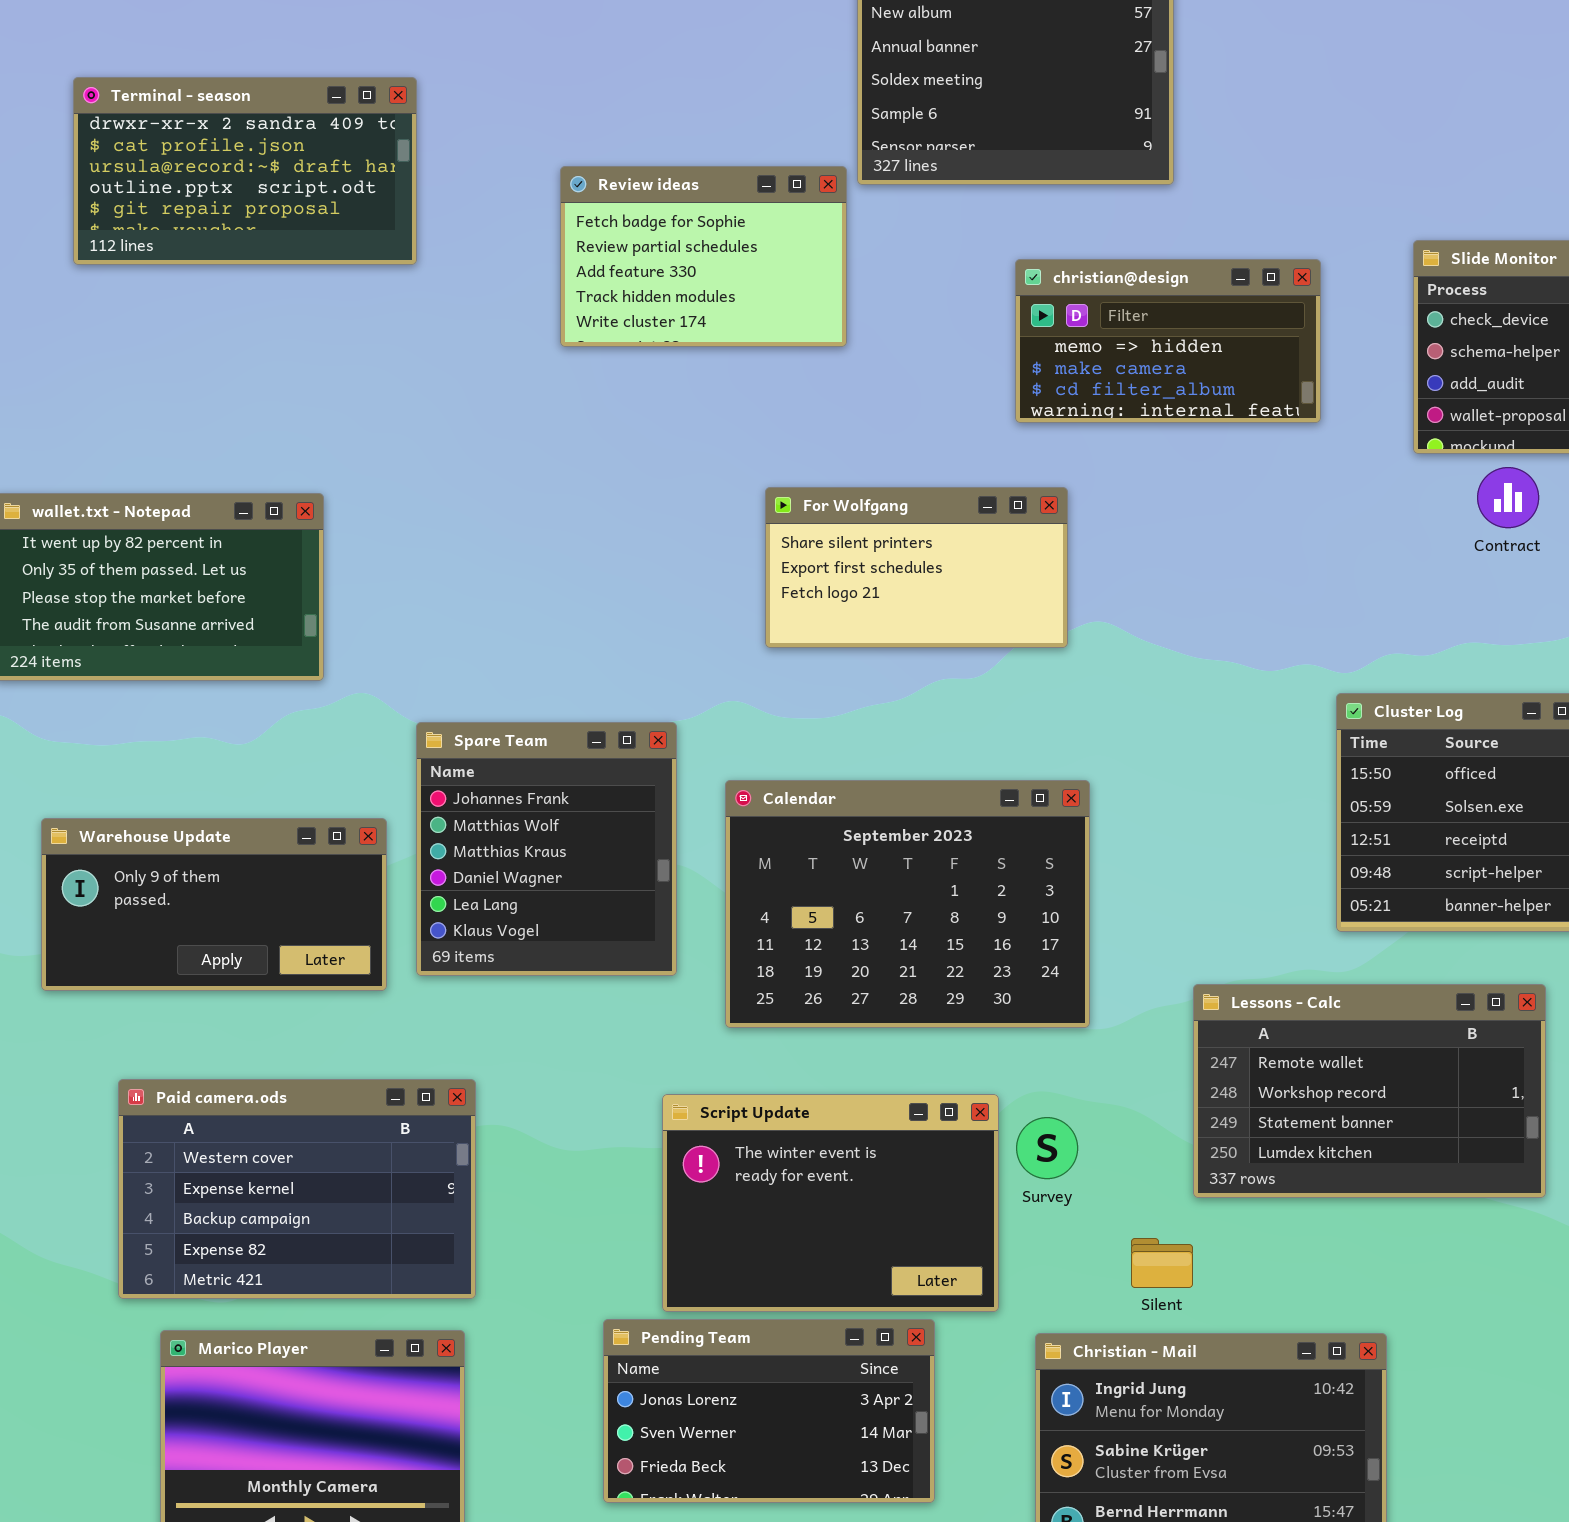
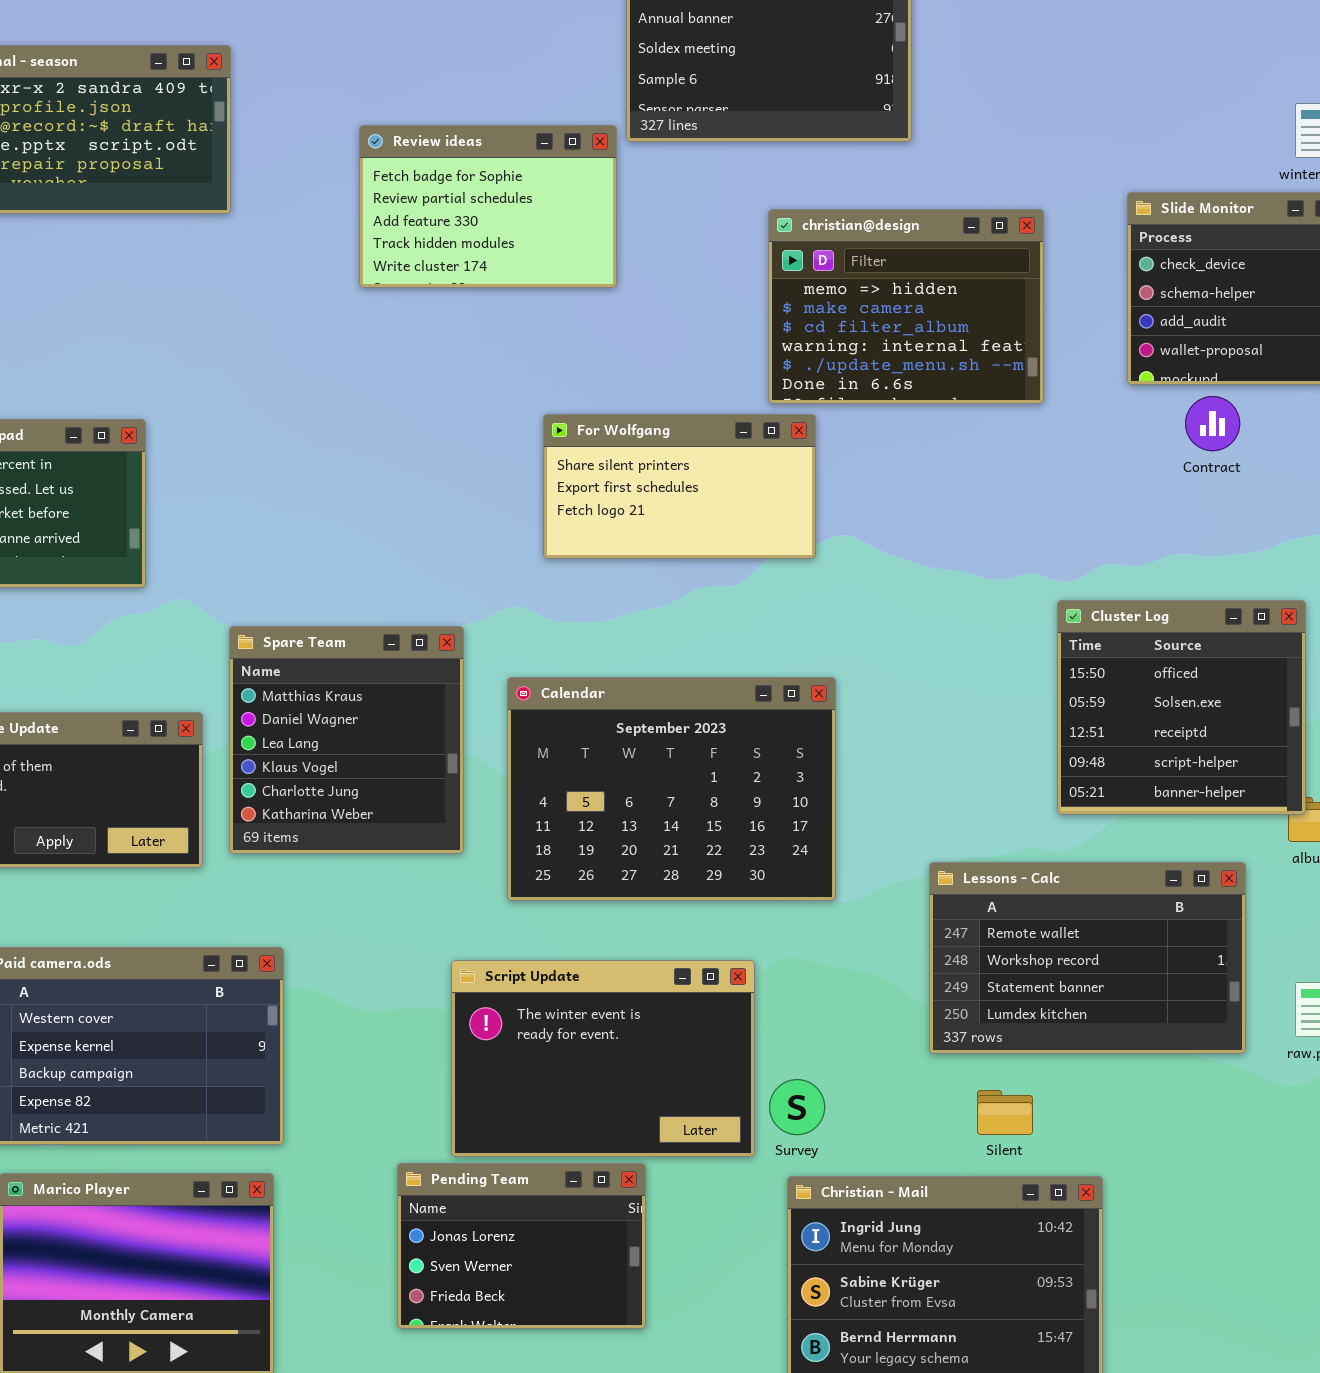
christian@design: [1015,259,1321,423] -> [768,209,1044,404], resized
Spare Team: [416,722,677,976] -> [229,626,464,854], scrolled down 2 rows
Survey: [1016,1117,1078,1179] -> [769,1079,825,1135], moved
Silent: [1131,1238,1193,1288] -> [977,1090,1033,1135], moved
Pending Team: [603,1319,935,1503] -> [397,1163,646,1329], resized

